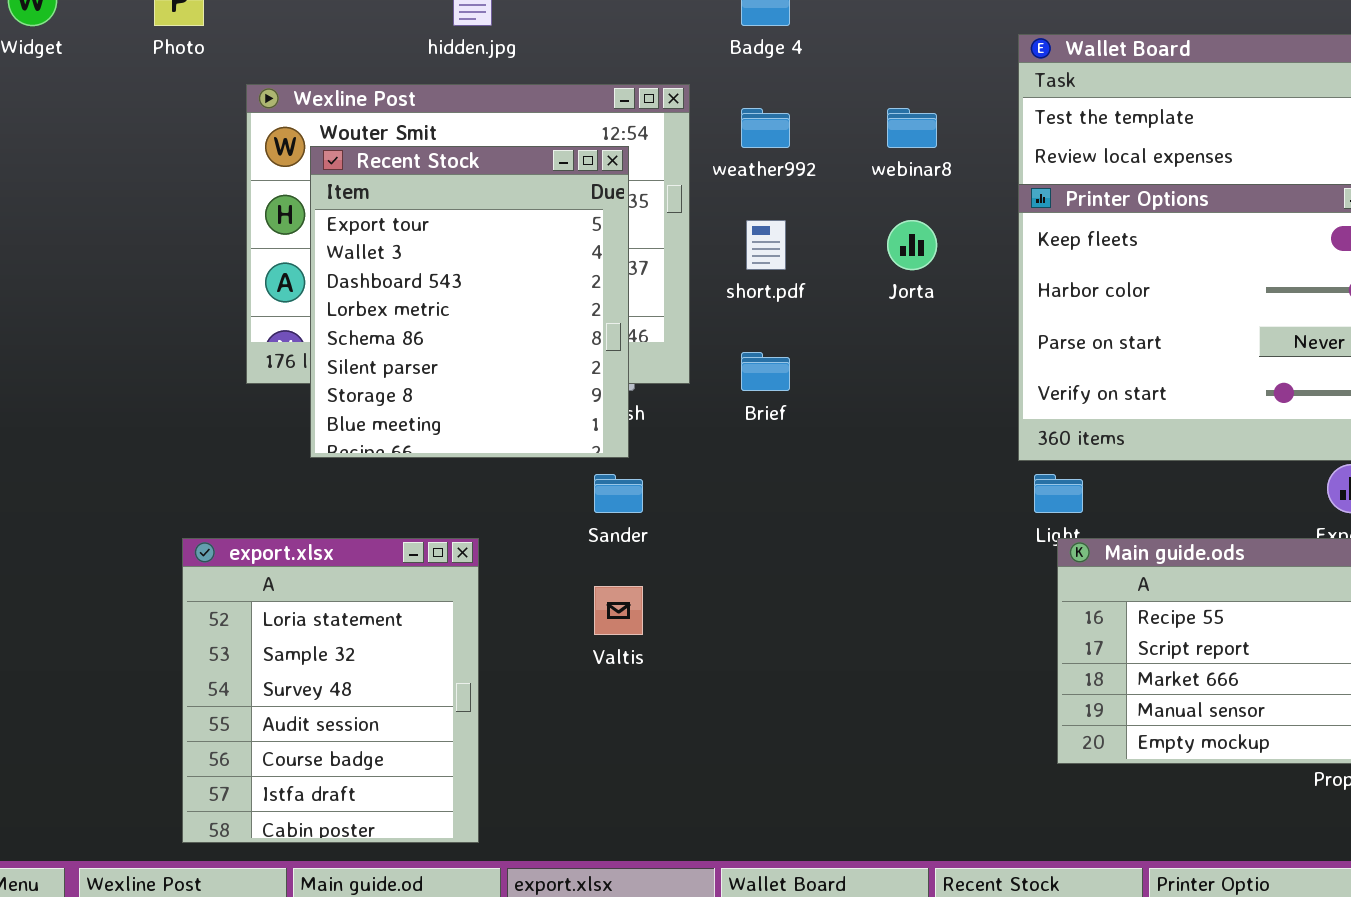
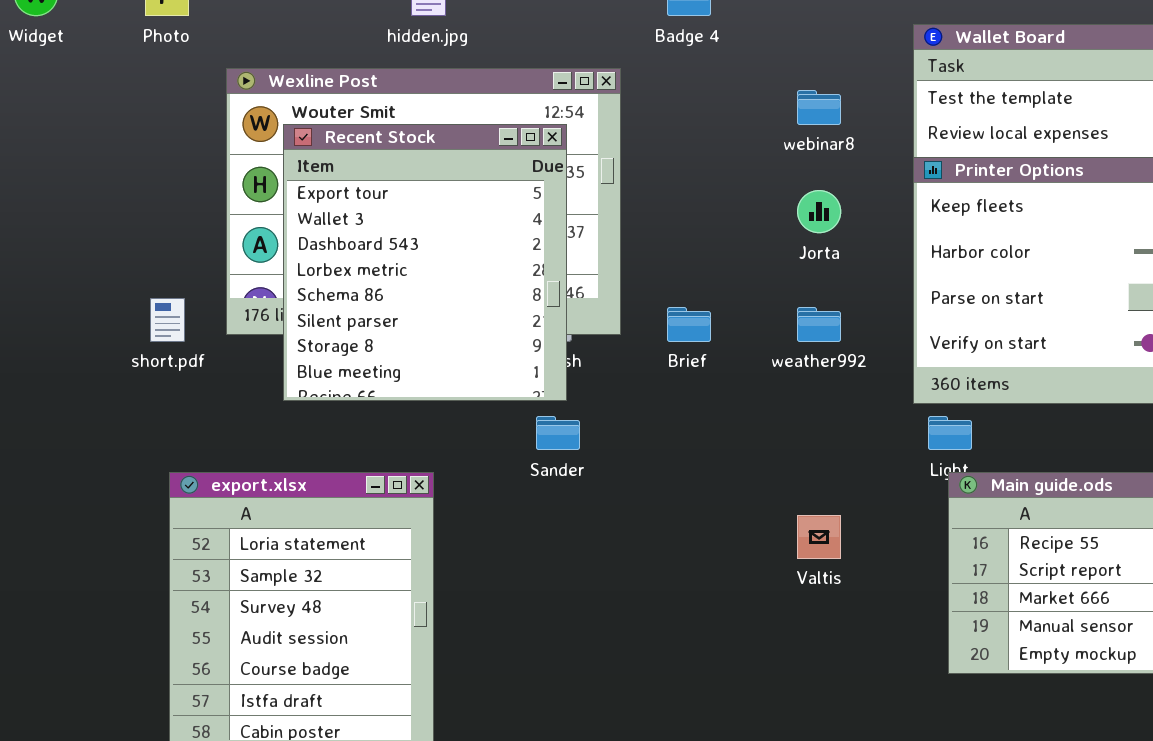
weather992: [741,108,790,148] -> [797,307,841,342], moved
short.pdf: [746,220,786,270] -> [150,298,185,342], moved
Valtis: [594,586,643,635] -> [797,515,841,559], moved

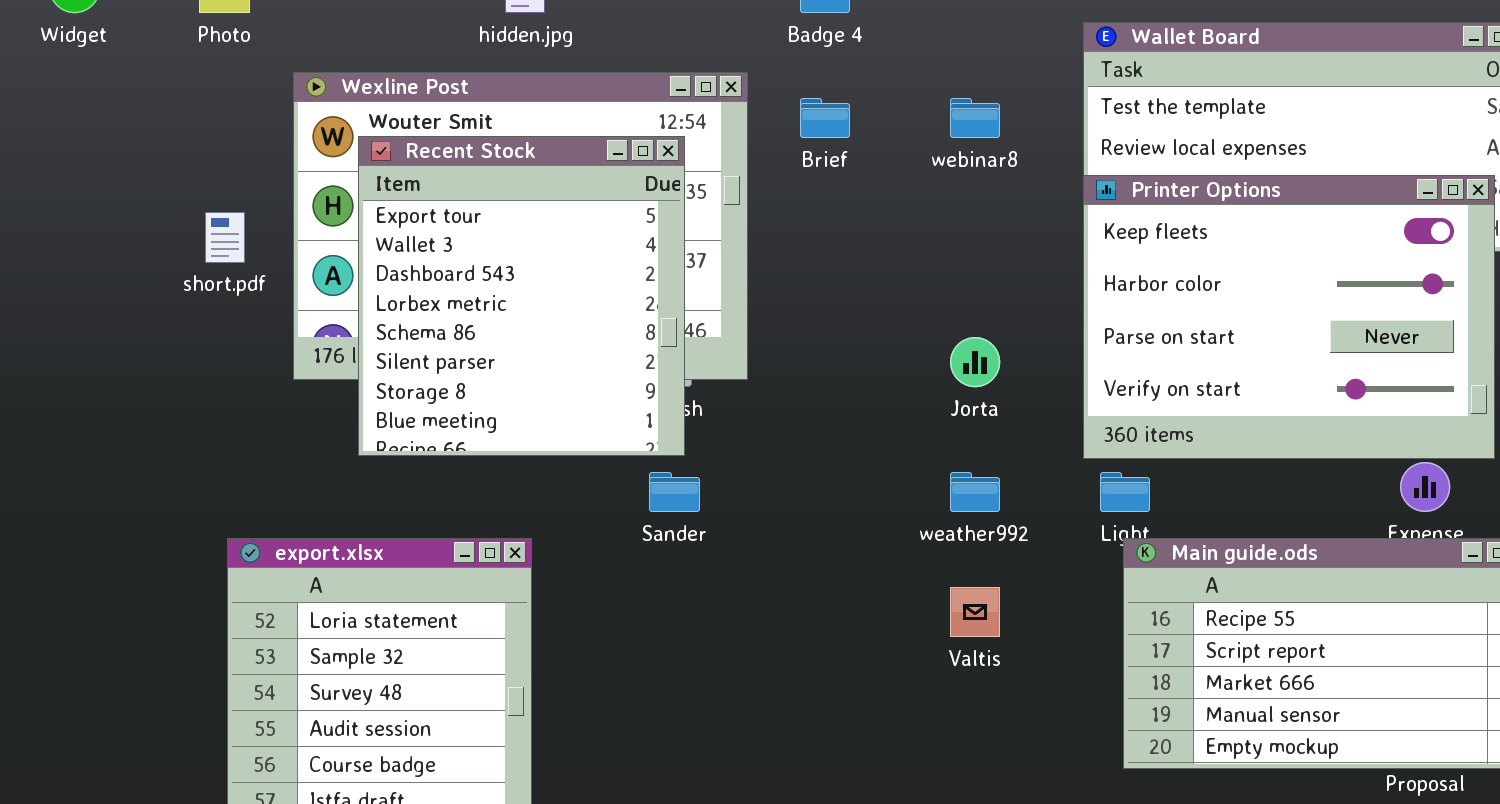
Jorta: [797,190,841,233] -> [950,337,1000,387], moved
short.pdf: [150,298,185,342] -> [205,212,245,263], moved
Brief: [667,307,711,342] -> [800,98,850,138], moved
weather992: [797,307,841,342] -> [950,472,1000,512], moved

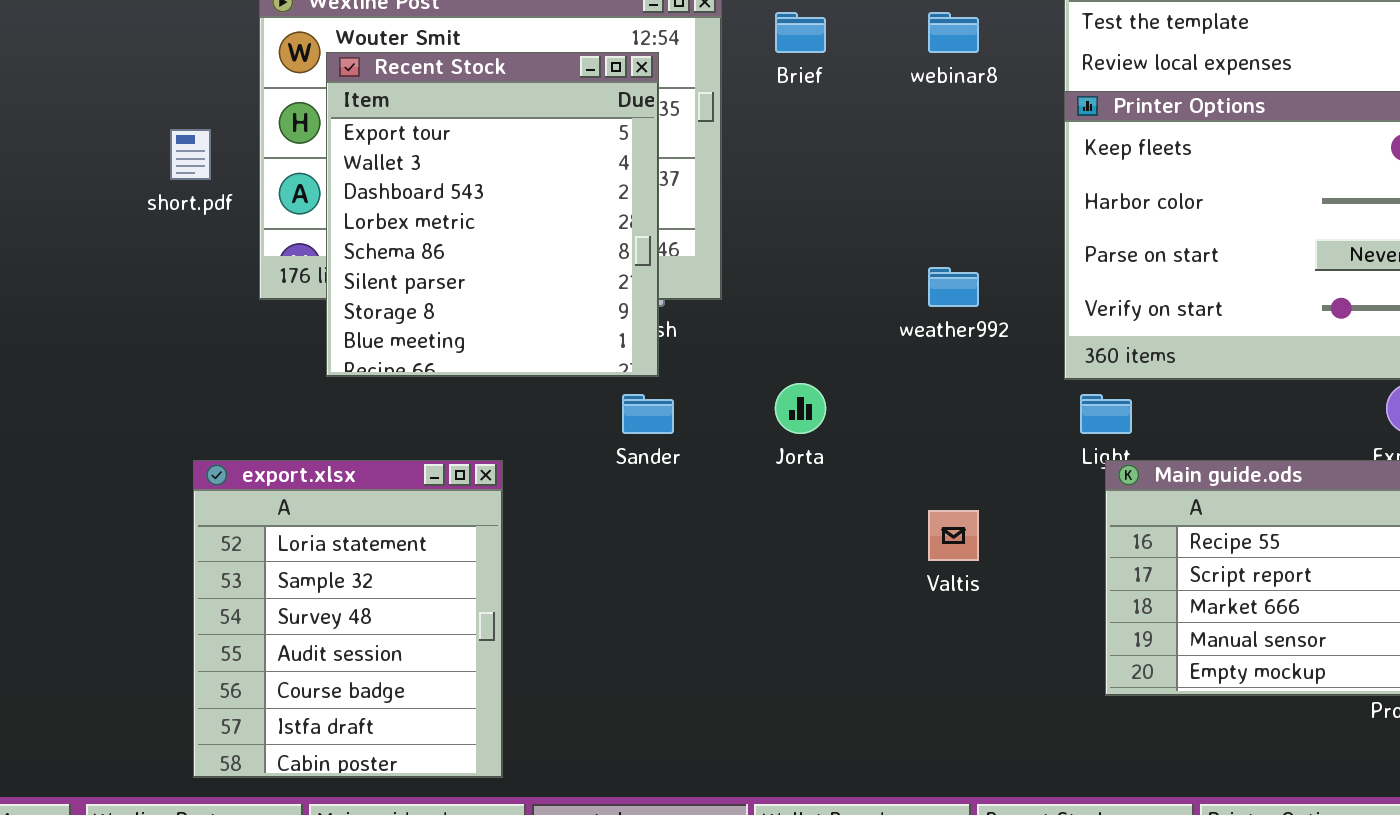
Jorta: [950,337,1000,387] -> [775,383,826,434], moved
weather992: [950,472,1000,512] -> [928,267,979,307], moved

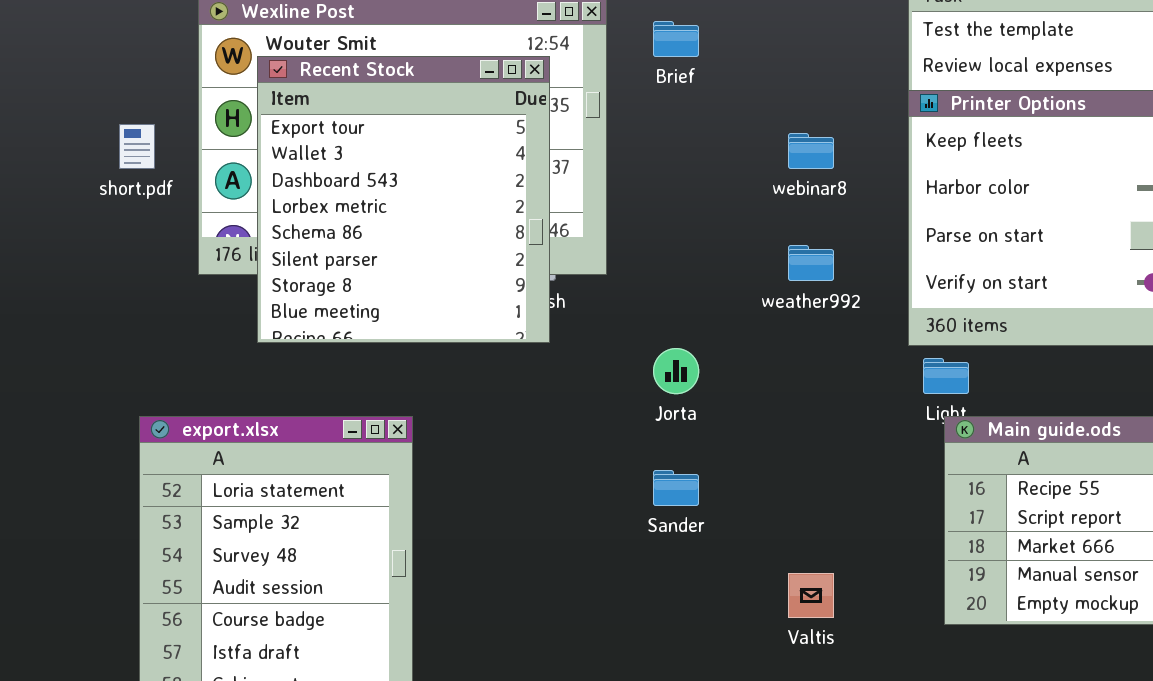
webinar8: [928,12,979,53] -> [788,133,834,169], moved
Sander: [622,394,674,434] -> [653,470,699,506], moved
Valtis: [928,510,979,561] -> [788,573,834,618], moved

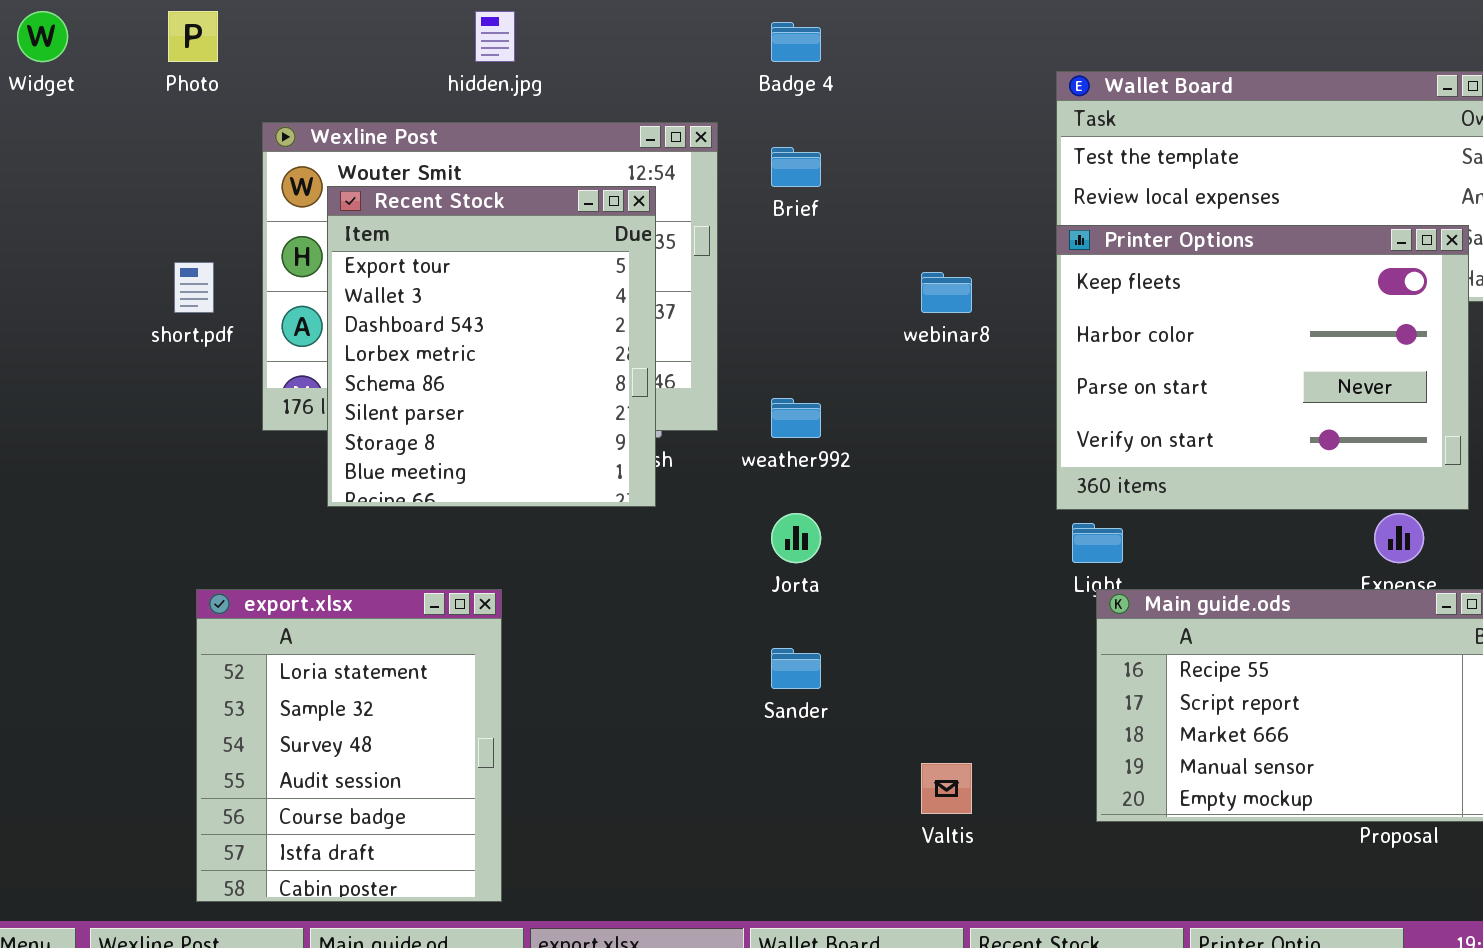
weather992: [788,245,834,281] -> [771,398,821,438], moved

